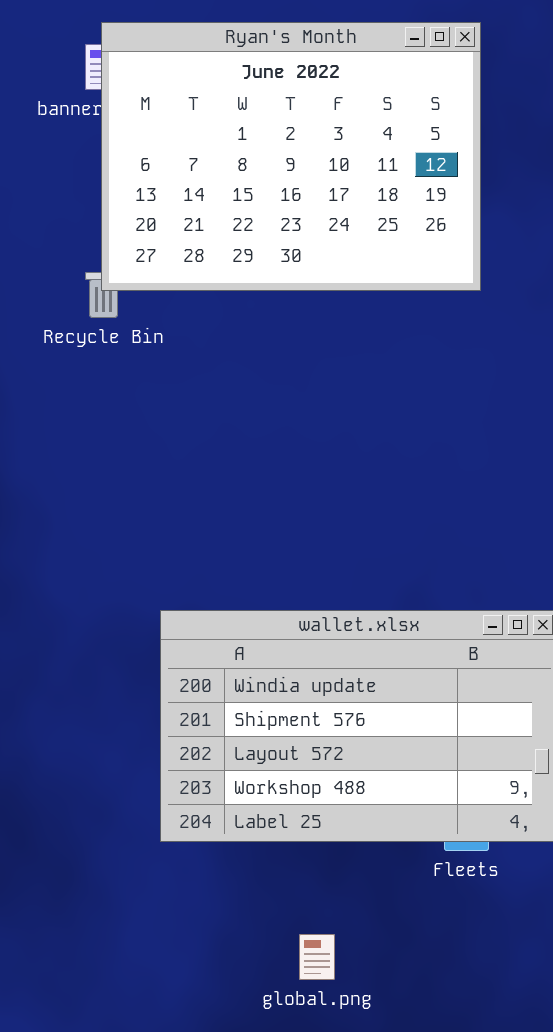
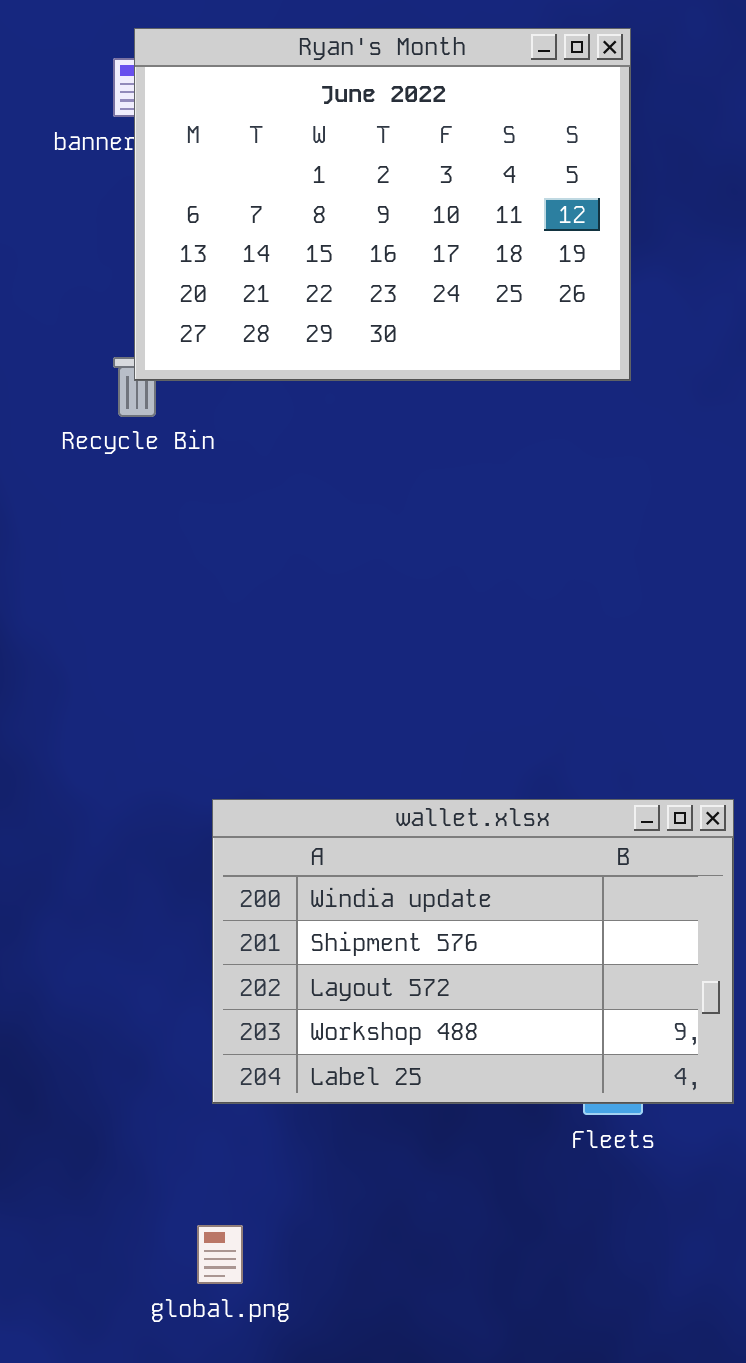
global.png: [299,934,335,980] -> [197,1225,243,1284], moved

